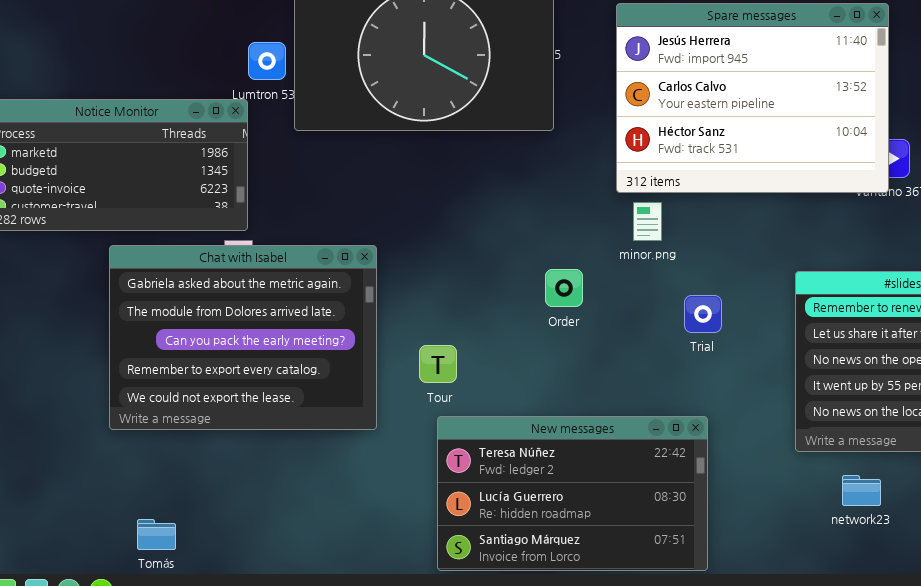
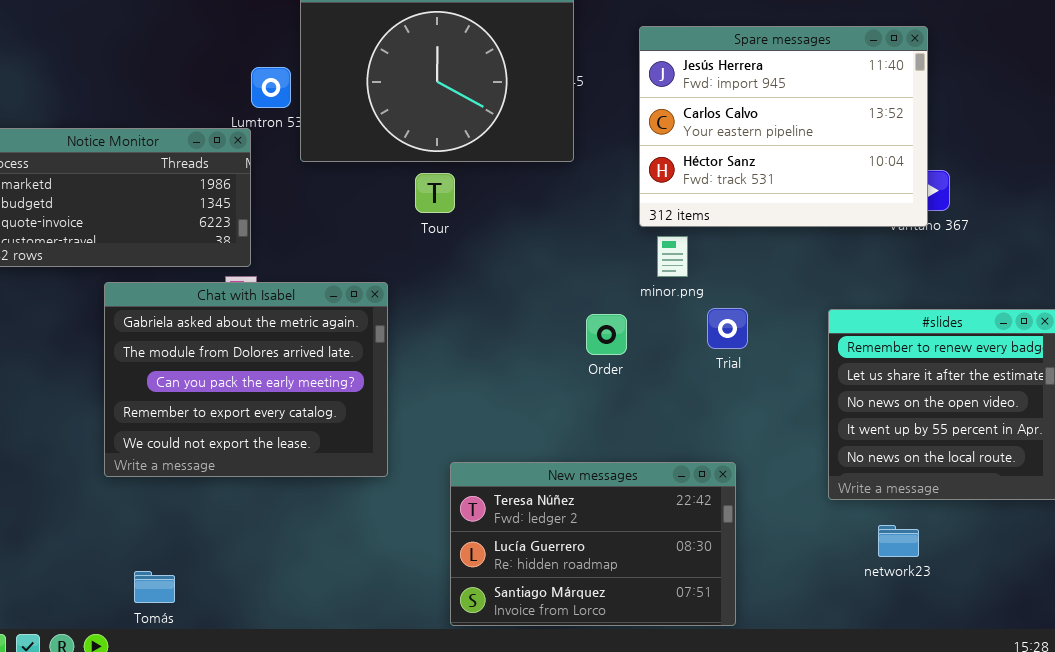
Order: [545,269,583,307] -> [586,314,627,355], moved
Trial: [684,295,722,333] -> [707,308,748,349], moved
Tour: [419,345,457,383] -> [415,173,455,213], moved

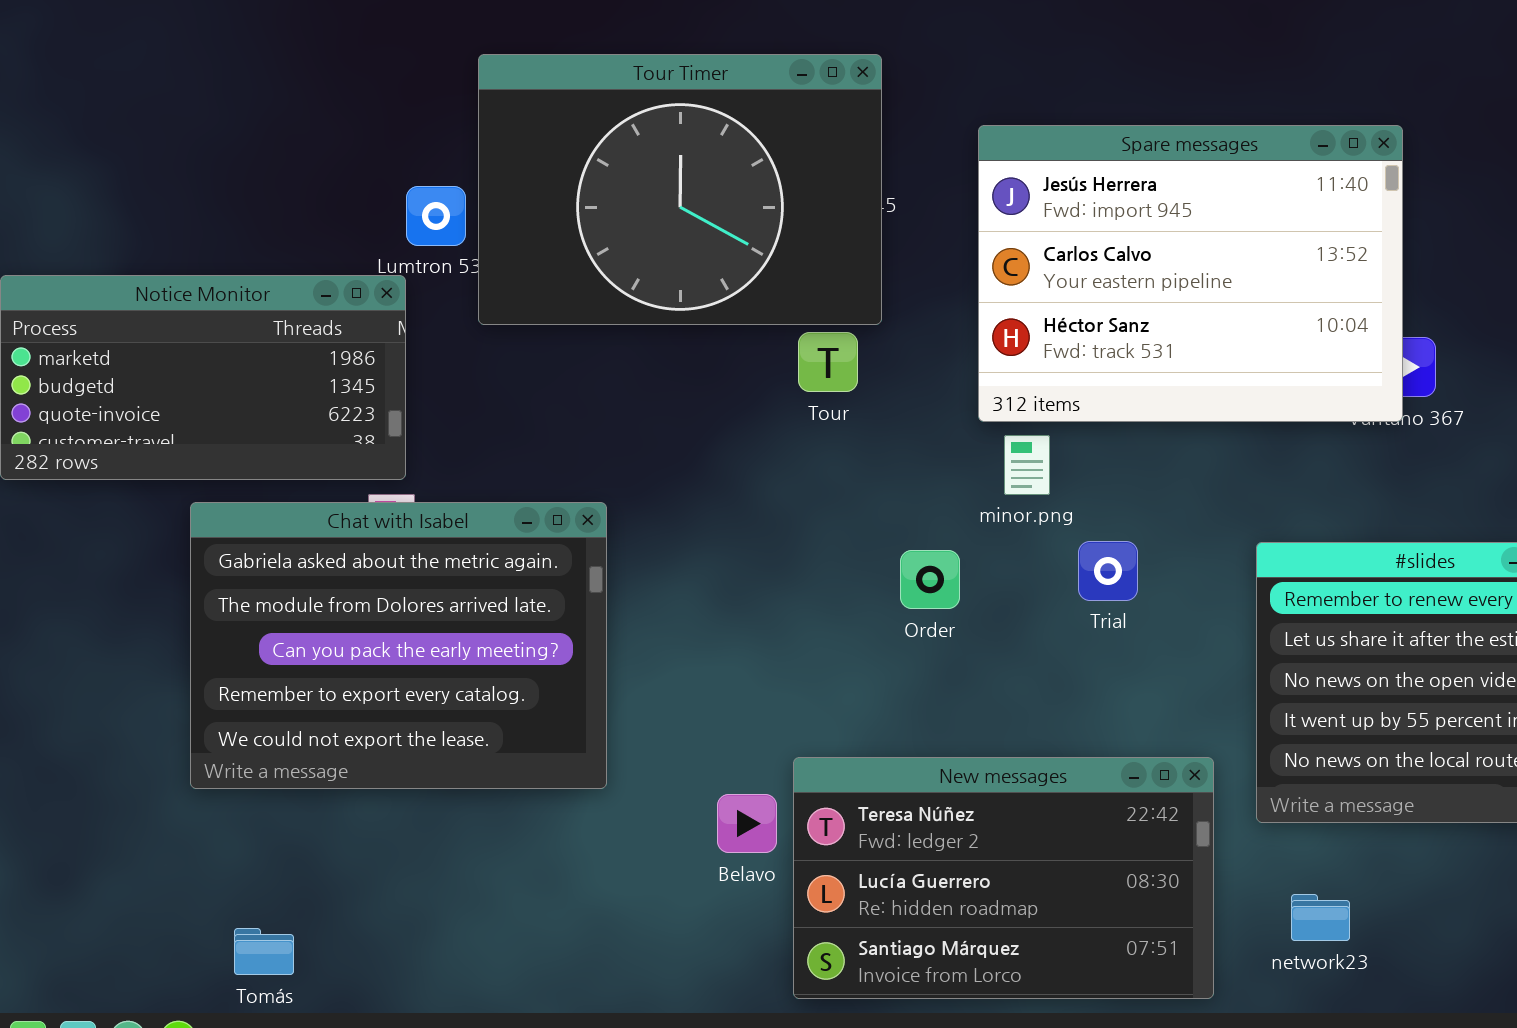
Tour: [415,173,455,213] -> [798,332,858,392], moved
New messages: [450,462,736,626] -> [793,757,1214,999], moved
network23: [878,525,919,557] -> [1291,894,1350,941], moved

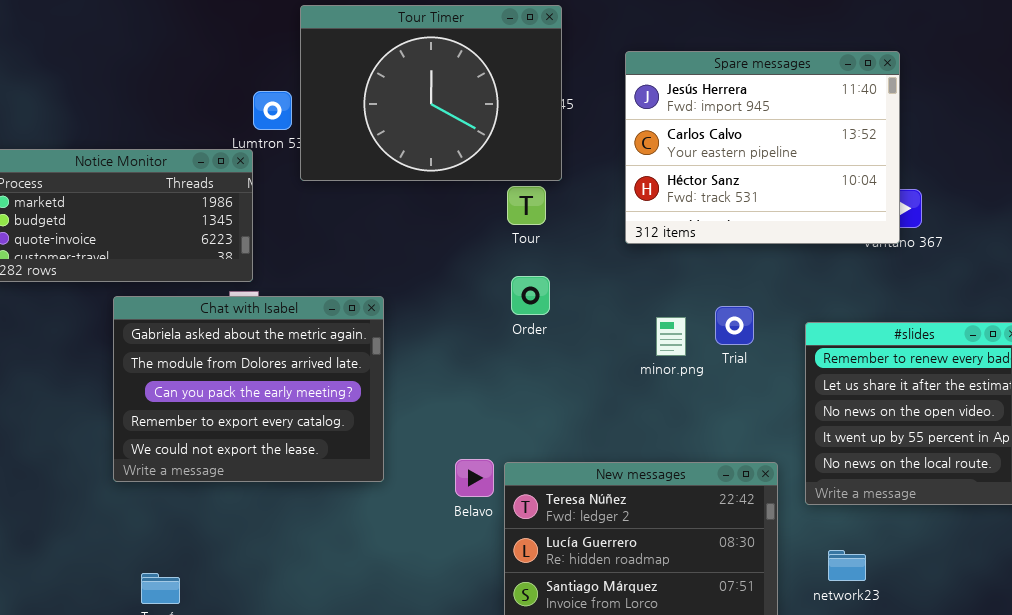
minor.png: [1004,435,1050,495] -> [656,317,686,356], moved
Trial: [1078,541,1138,601] -> [715,306,754,345], moved
Order: [900,550,960,609] -> [511,276,550,315], moved
Belavo: [717,794,777,853] -> [455,459,494,497], moved

